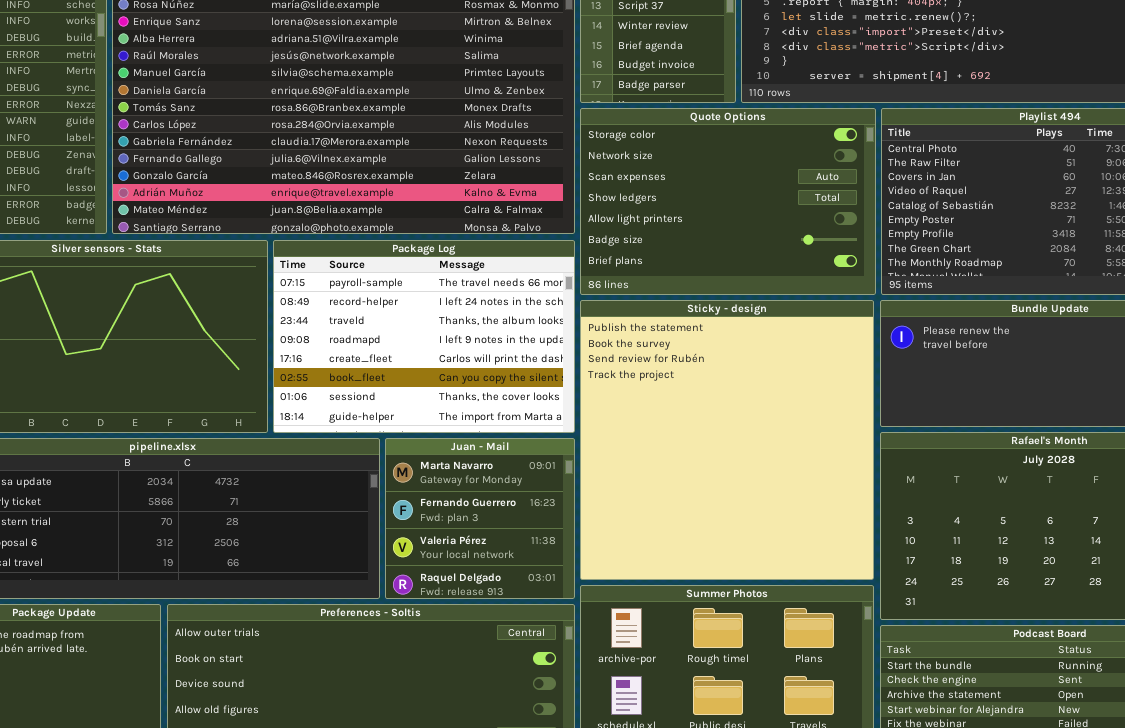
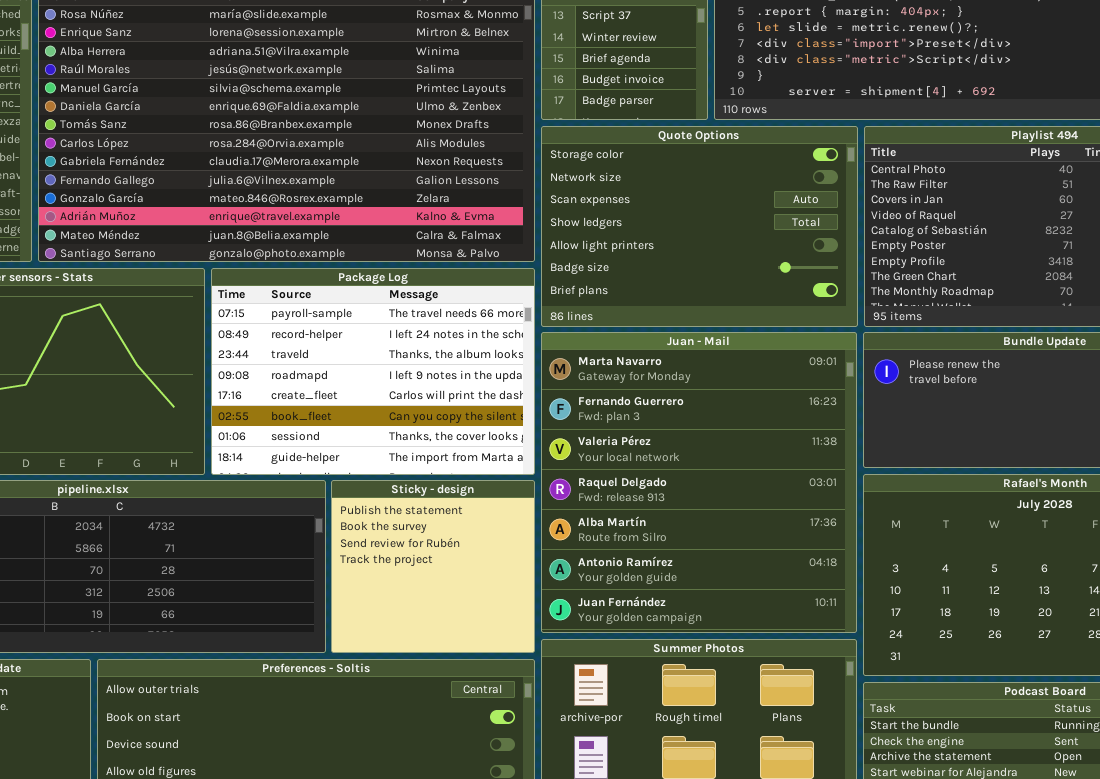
Sticky - design: [580,300,874,580] -> [331,480,535,653], moved, resized
Juan - Mail: [385,438,575,599] -> [541,332,857,633], moved, resized

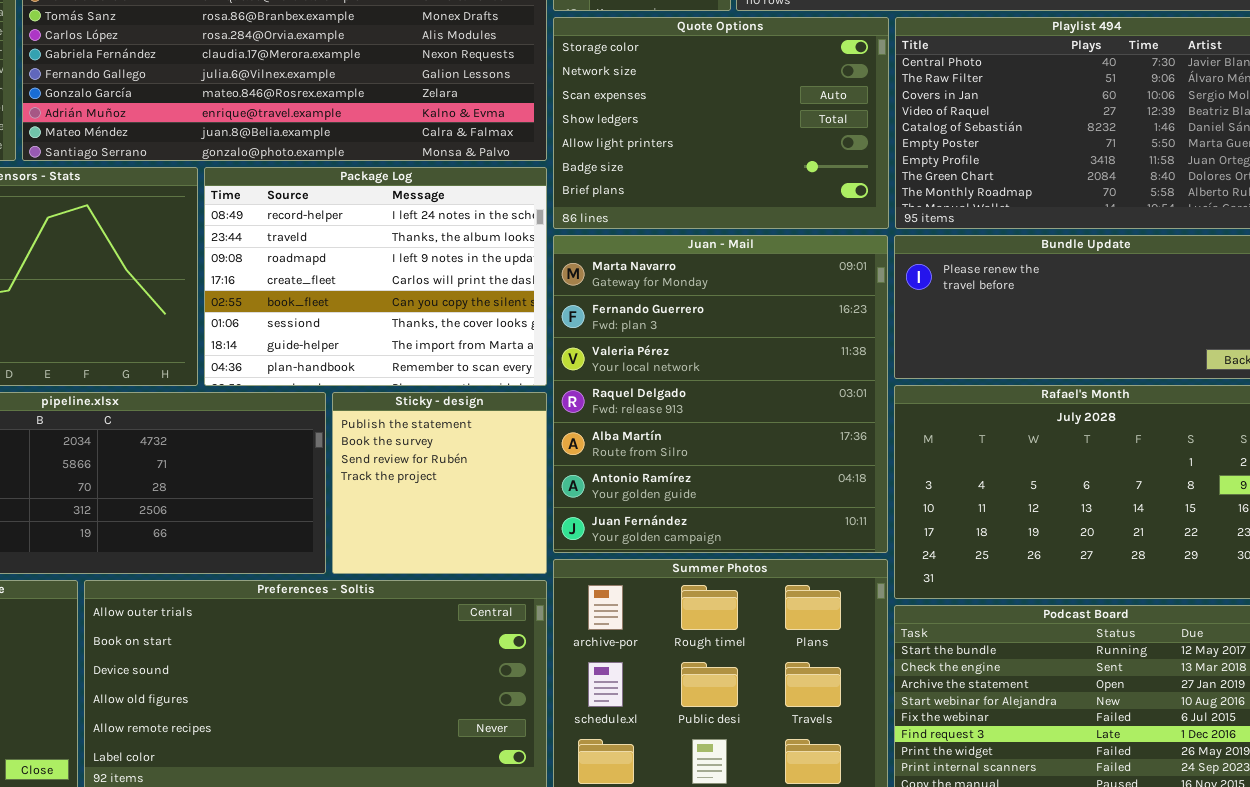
Package Log: [211,268,535,475] -> [204,167,547,386], scrolled down 1 row

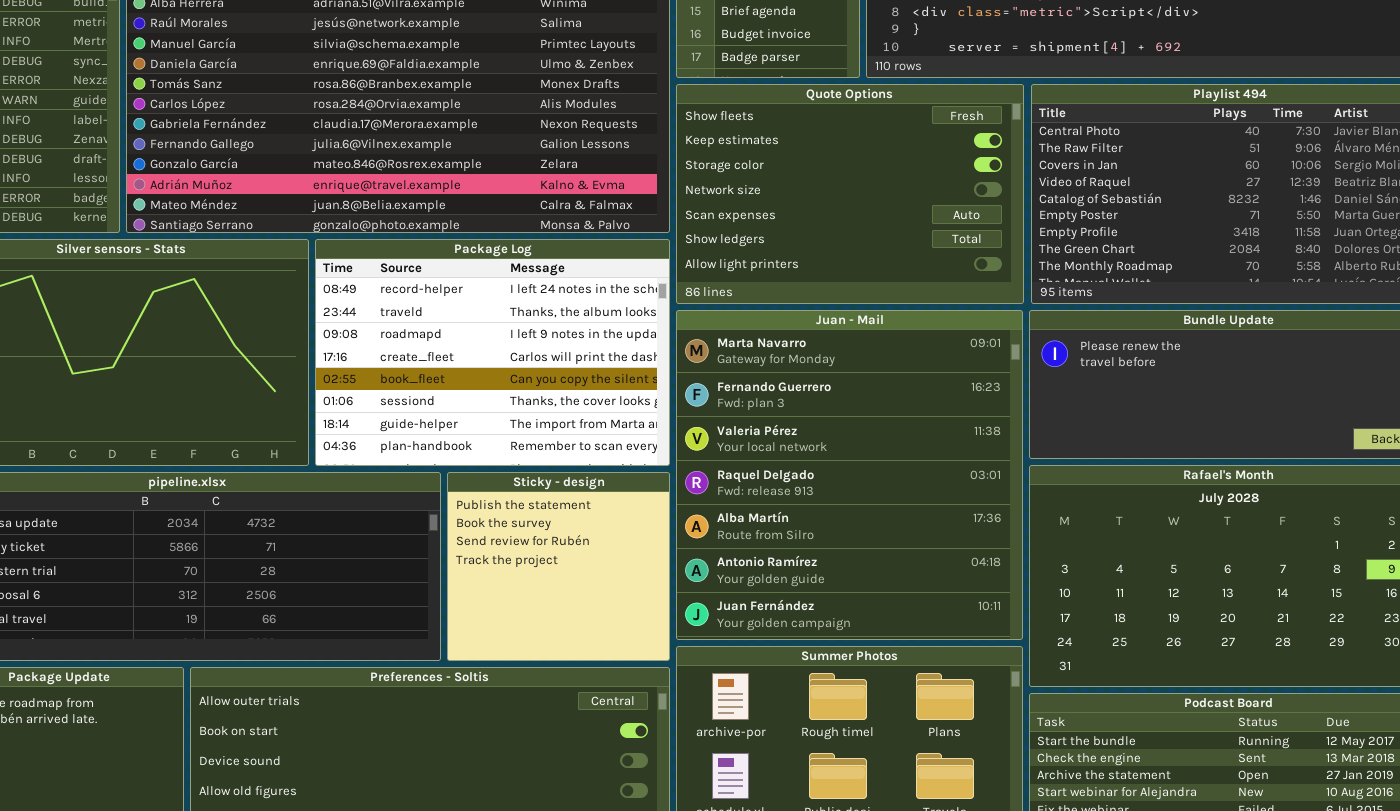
Quote Options: [553,17,889,229] -> [676,84,1024,304], scrolled up 2 rows

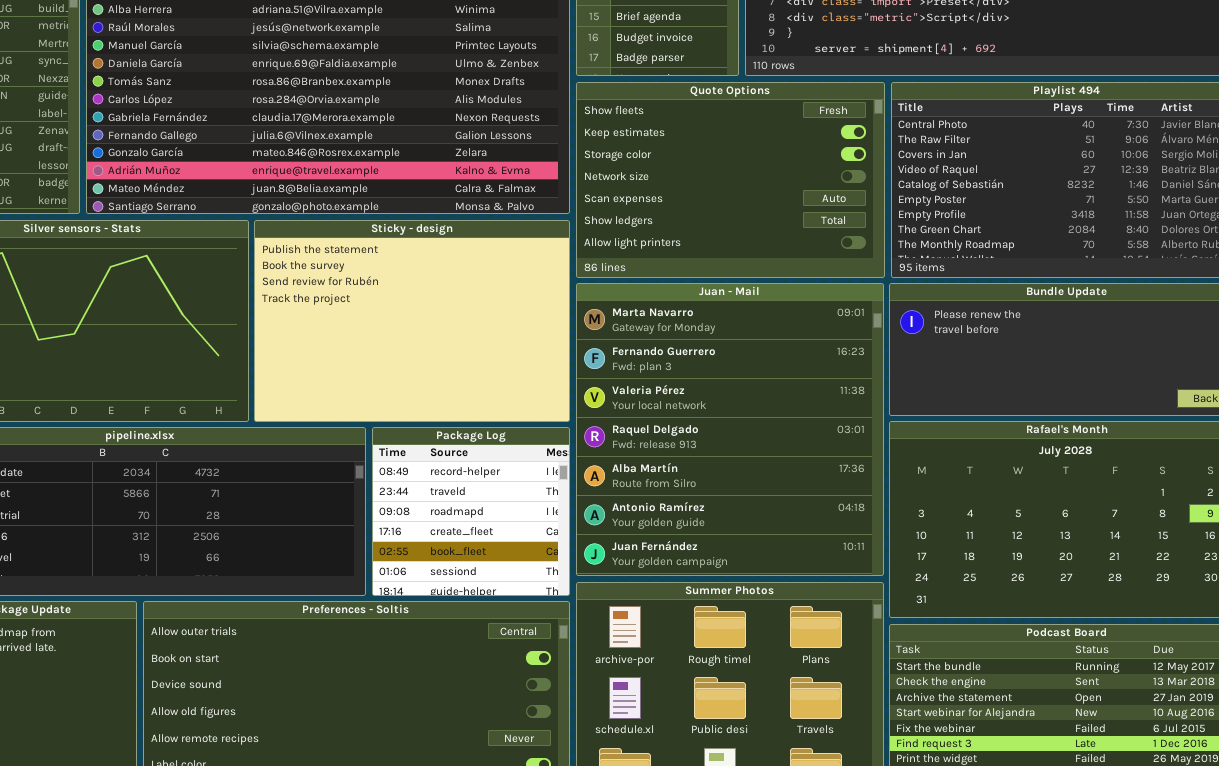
Package Log: [315,239,670,466] -> [372,427,570,596], moved, resized
Sticky - design: [447,472,670,661] -> [254,220,570,422], moved, resized

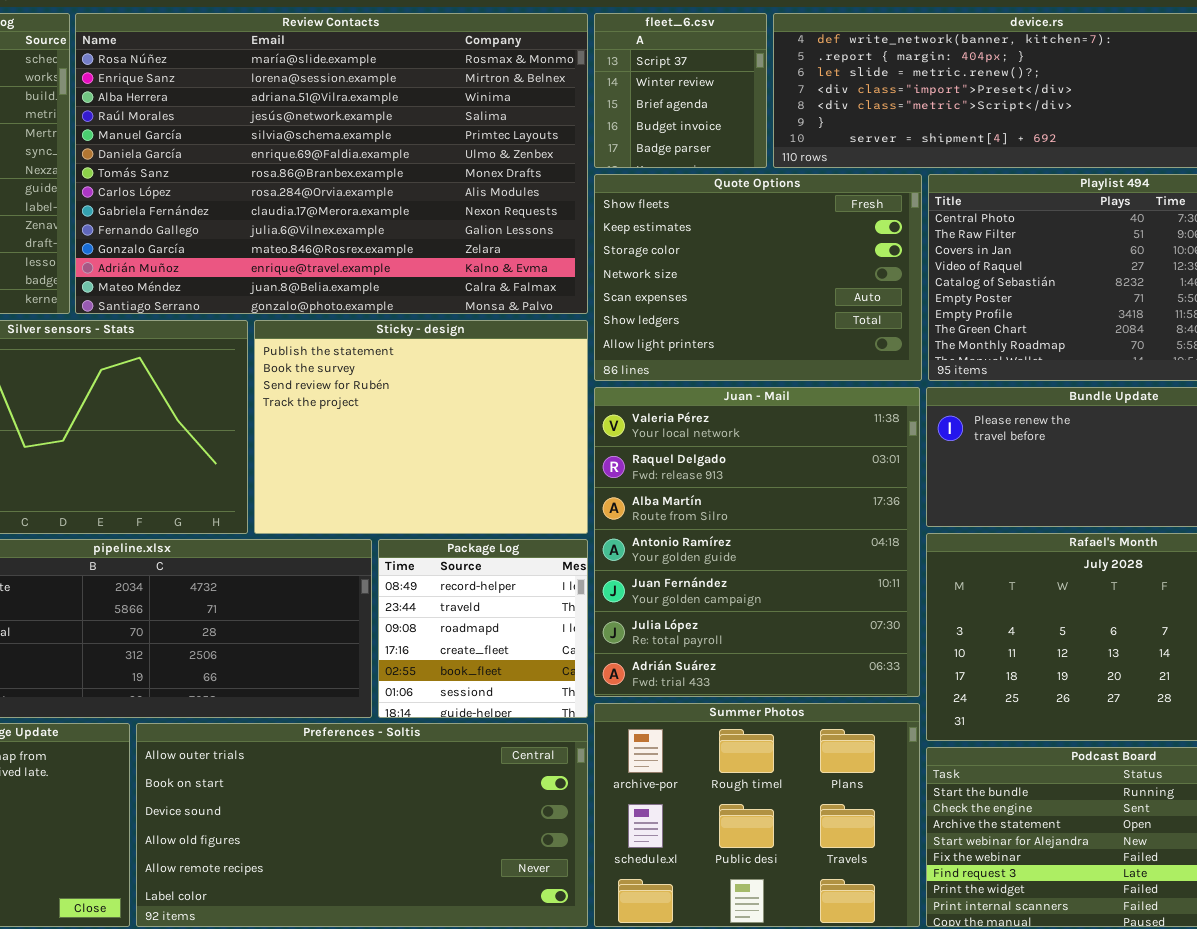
Juan - Mail: [576,283,884,576] -> [594,387,920,697], scrolled down 2 rows

